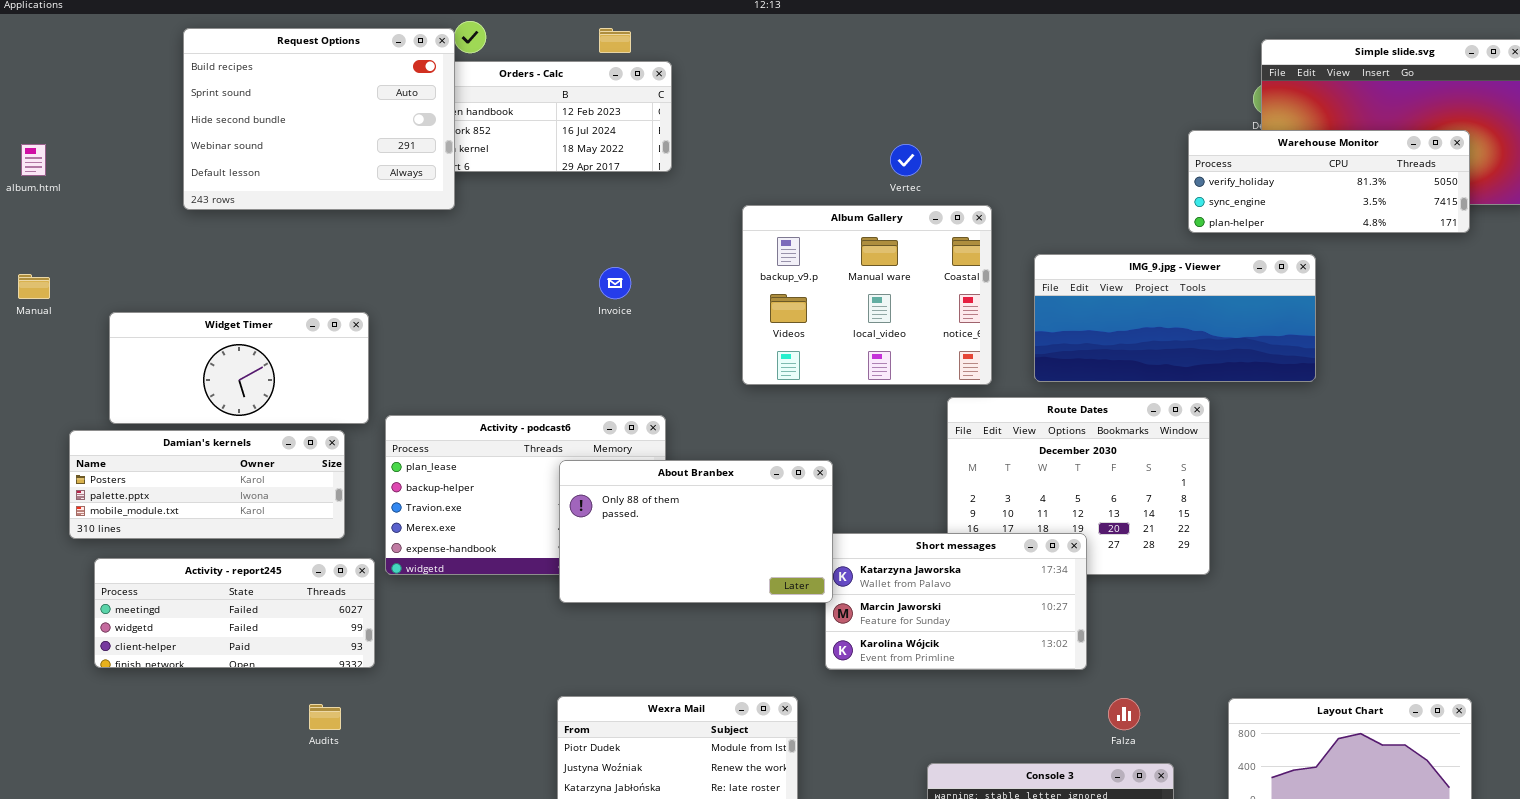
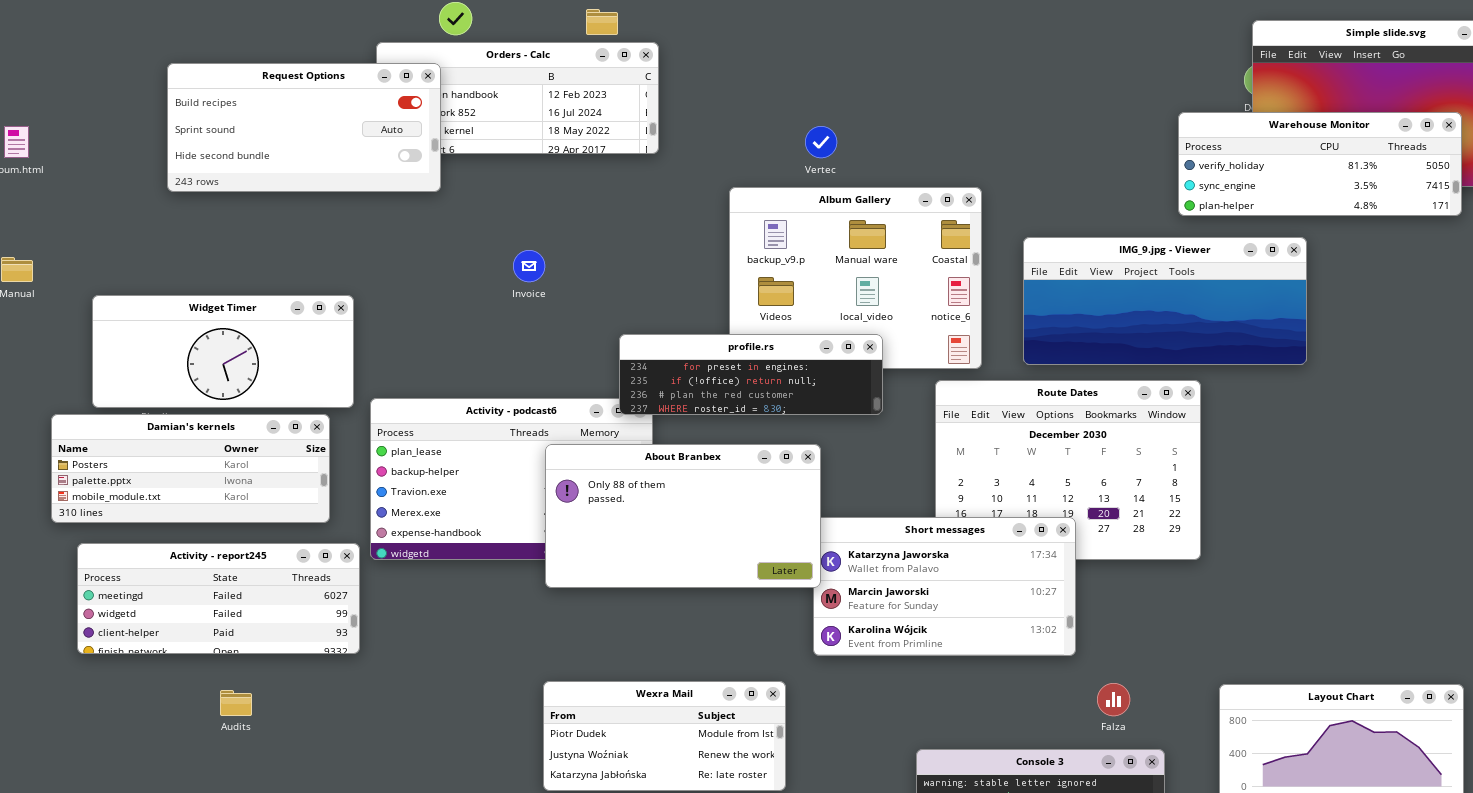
Request Options: [183,28,455,210] -> [167,63,441,192], resized
Vertec: [890,144,922,176] -> [805,126,837,158], moved
Invoice: [599,267,631,299] -> [513,250,545,282], moved
profile.rs: none -> [619,334,883,415], opened
Audits: [309,704,341,730] -> [220,690,252,716], moved

